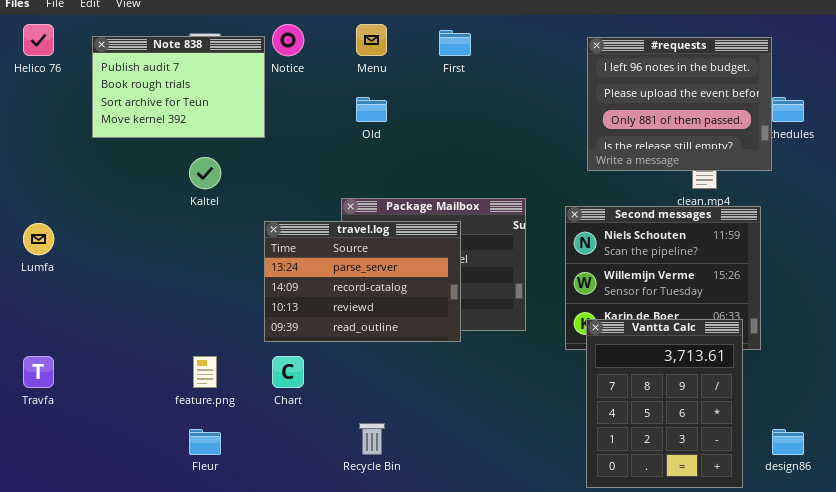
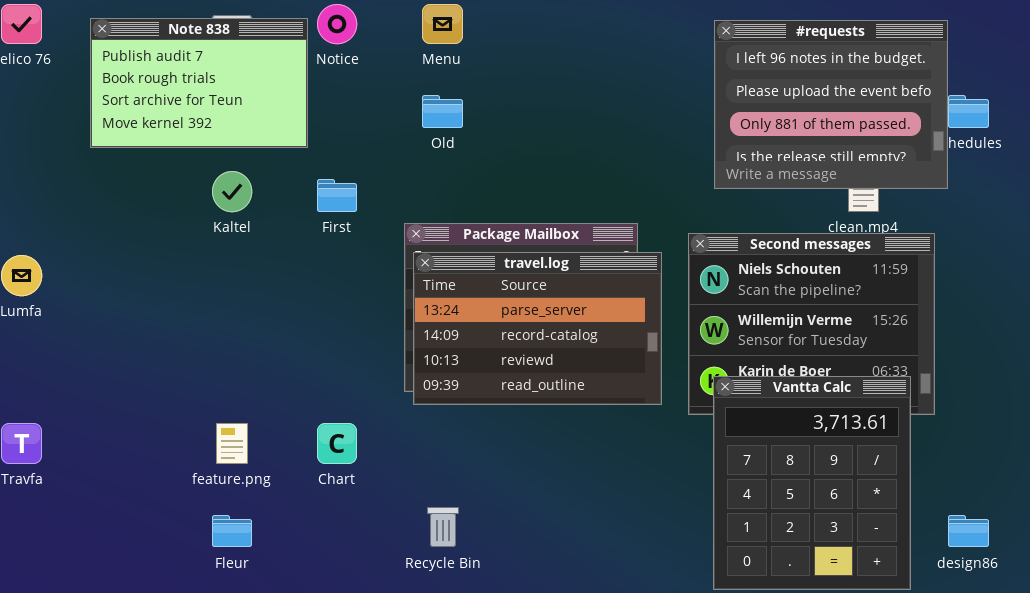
First: [439,30,471,56] -> [317,179,357,212], moved
travel.log: [264,221,461,342] -> [413,252,662,405], moved

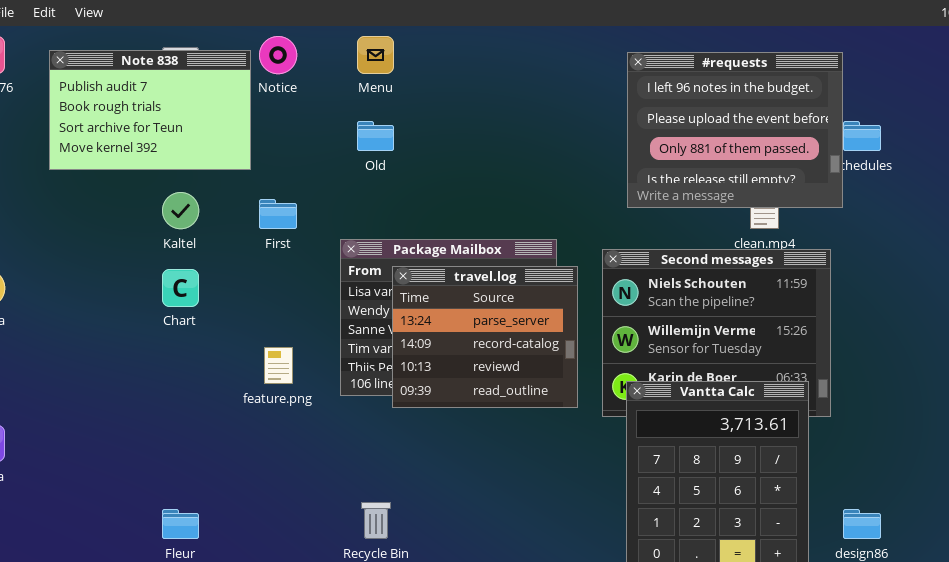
travel.log: [413,252,662,405] -> [392,266,578,408], resized
feature.png: [216,423,248,464] -> [264,347,293,384], moved
Chart: [317,423,357,464] -> [162,269,199,307], moved

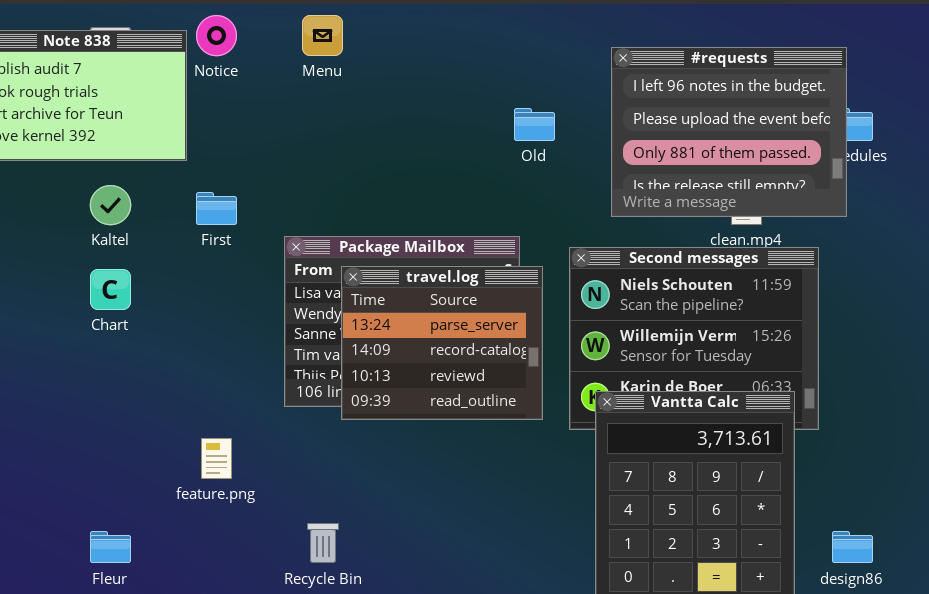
#requests: [627,52,843,208] -> [611,47,847,217], moved
Old: [357,121,394,151] -> [514,108,555,141], moved
feature.png: [264,347,293,384] -> [201,438,232,479], moved

